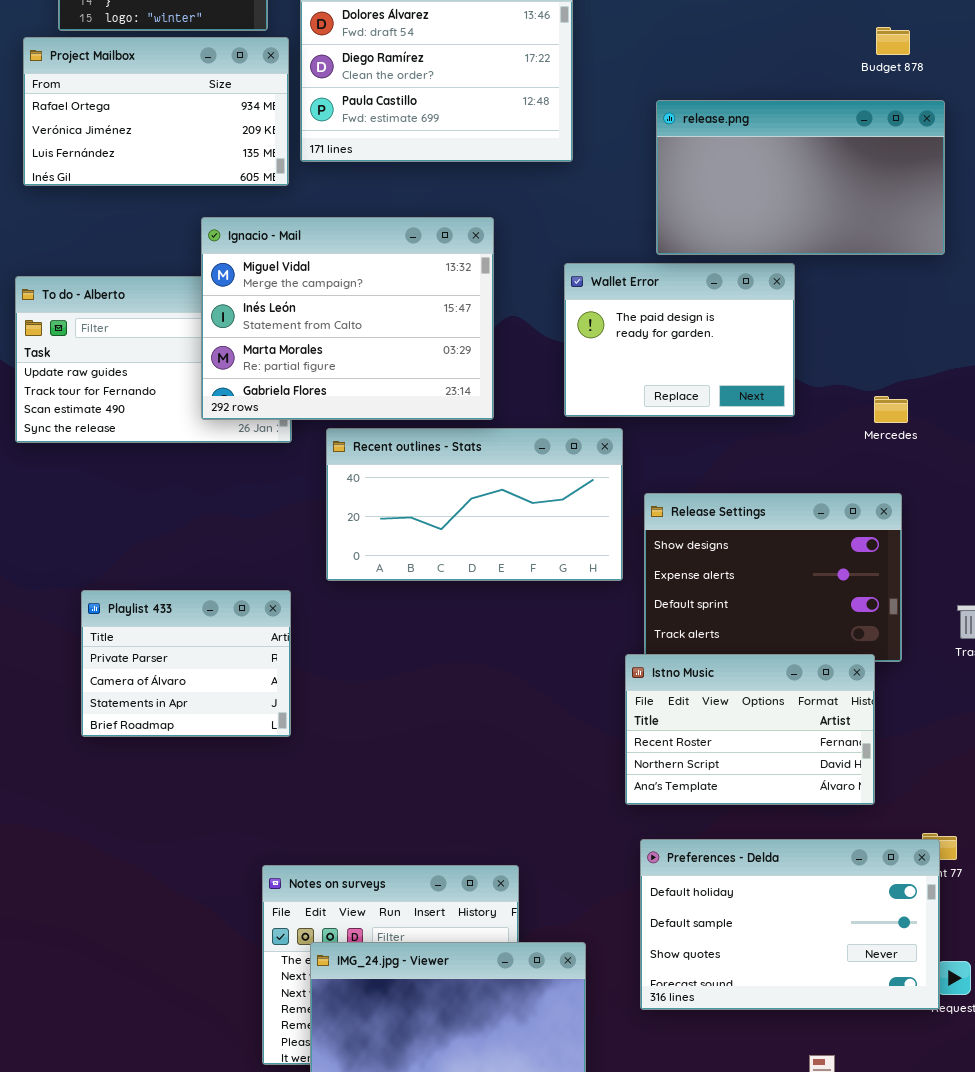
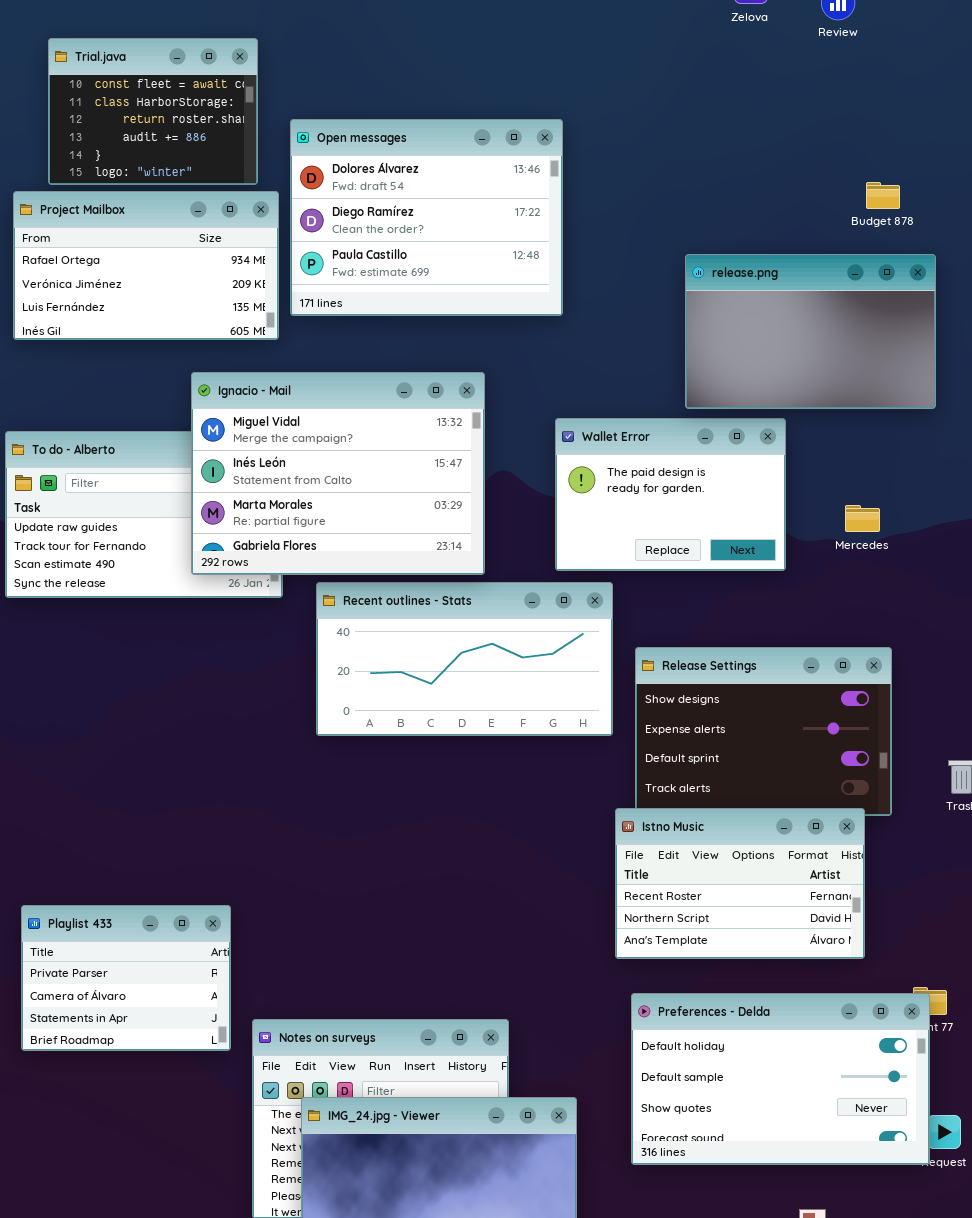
release.png: [656,100,945,255] -> [685,254,936,409], resized
Mercedes: [874,396,908,423] -> [845,505,880,532], moved
Playlist 433: [81,590,291,737] -> [21,905,231,1051], moved

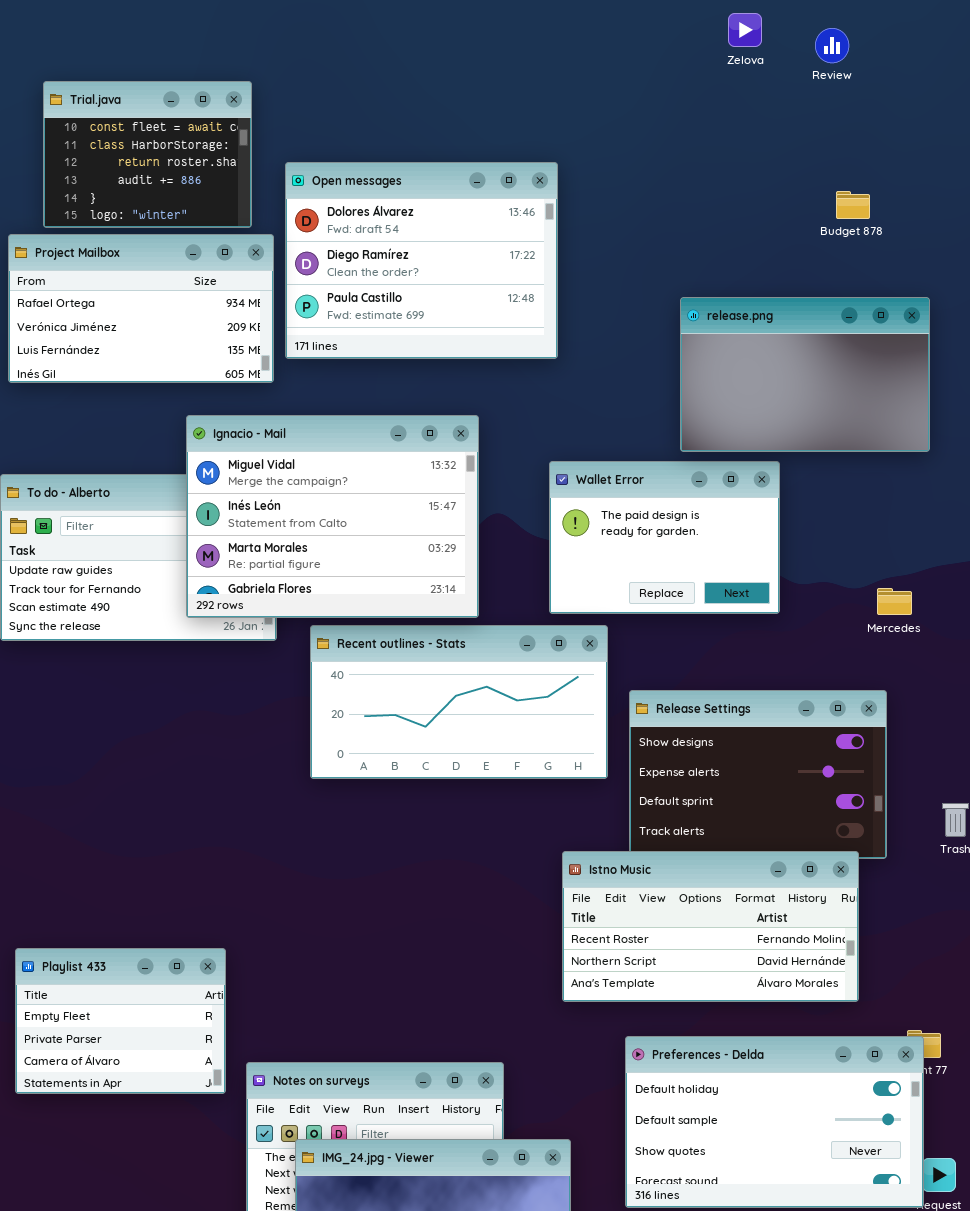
Budget 878: [866,182,900,209] -> [836,191,870,219], moved
Mercedes: [845,505,880,532] -> [877,588,912,615], moved
Istno Music: [615,808,865,959] -> [562,851,859,1002], resized
Playlist 433: [21,905,231,1051] -> [15,948,226,1094], scrolled up 1 row

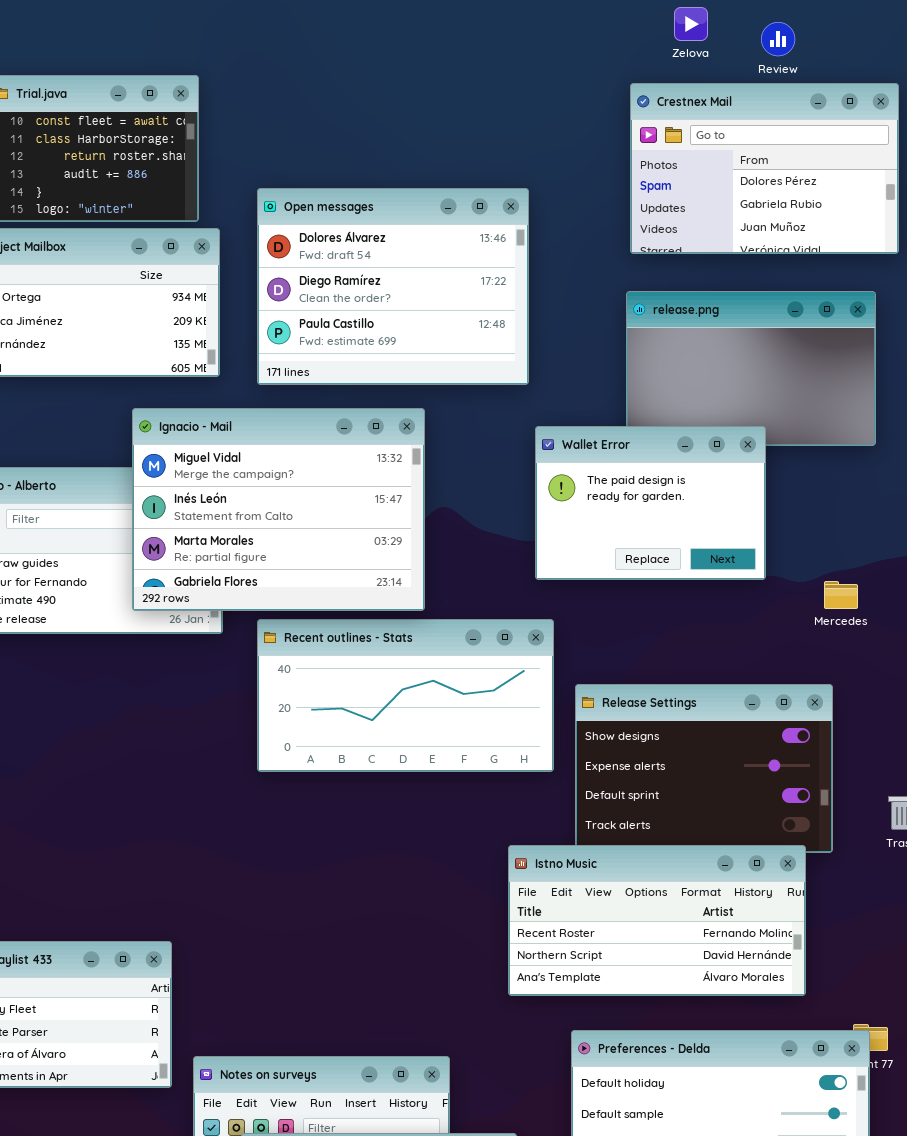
Crestnex Mail: none -> [630,83,899,254], opened
Open messages: [285,162,558,359] -> [257,188,529,385], moved
Wallet Error: [549,461,780,614] -> [535,426,766,580], moved

